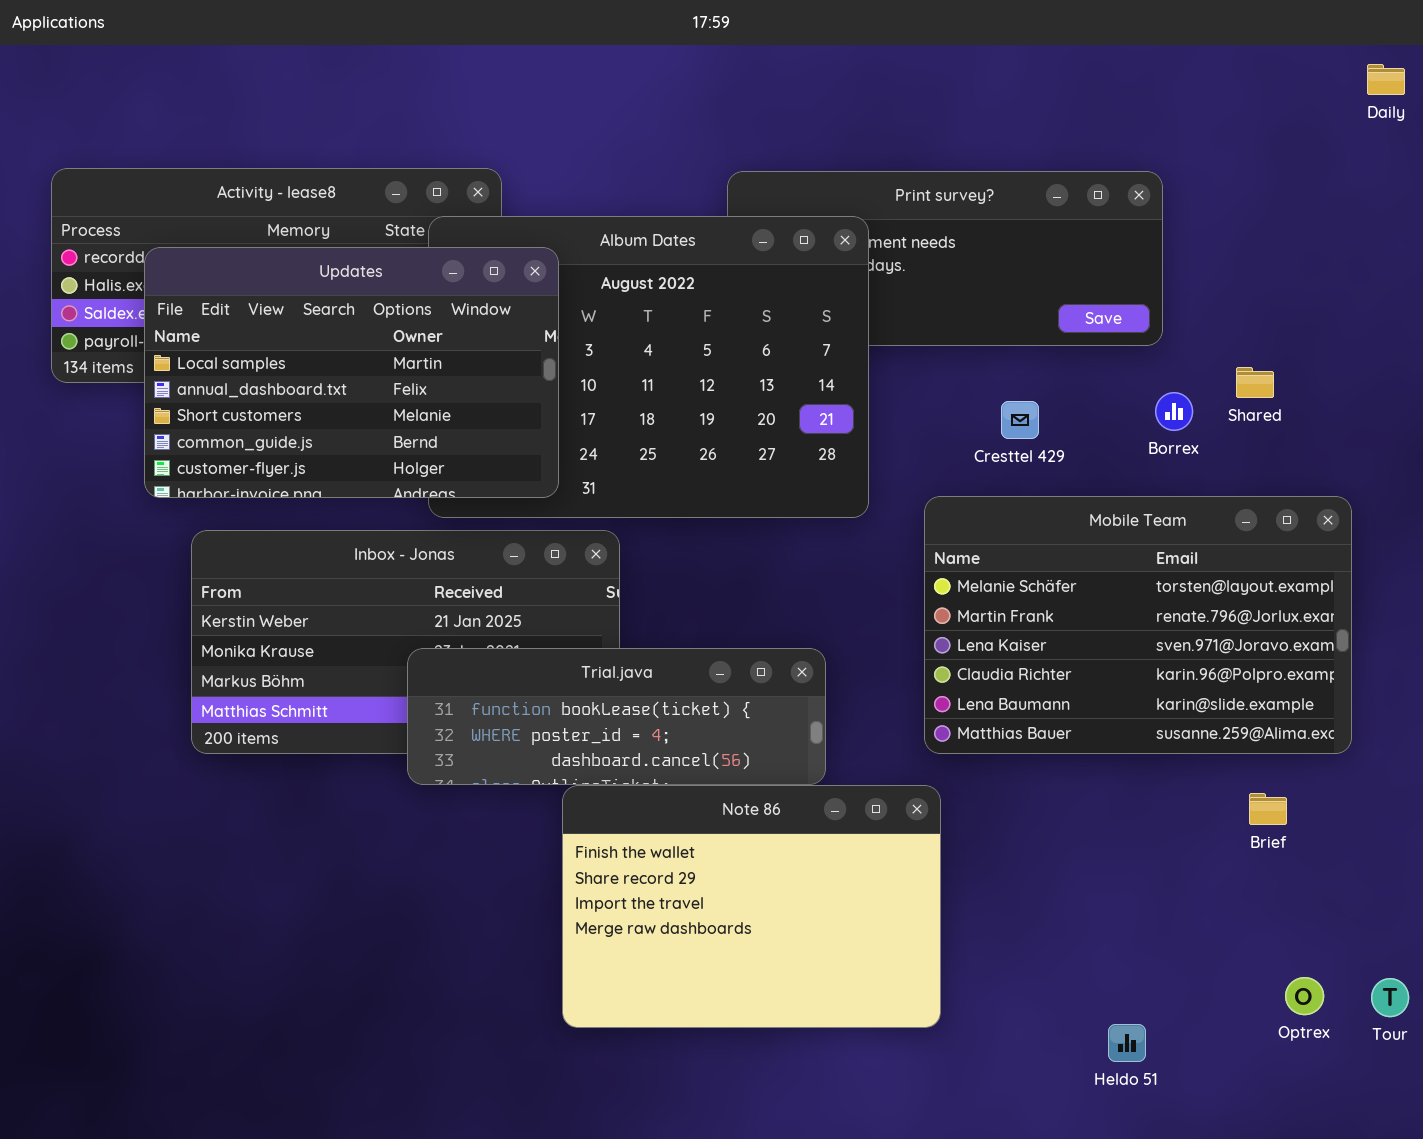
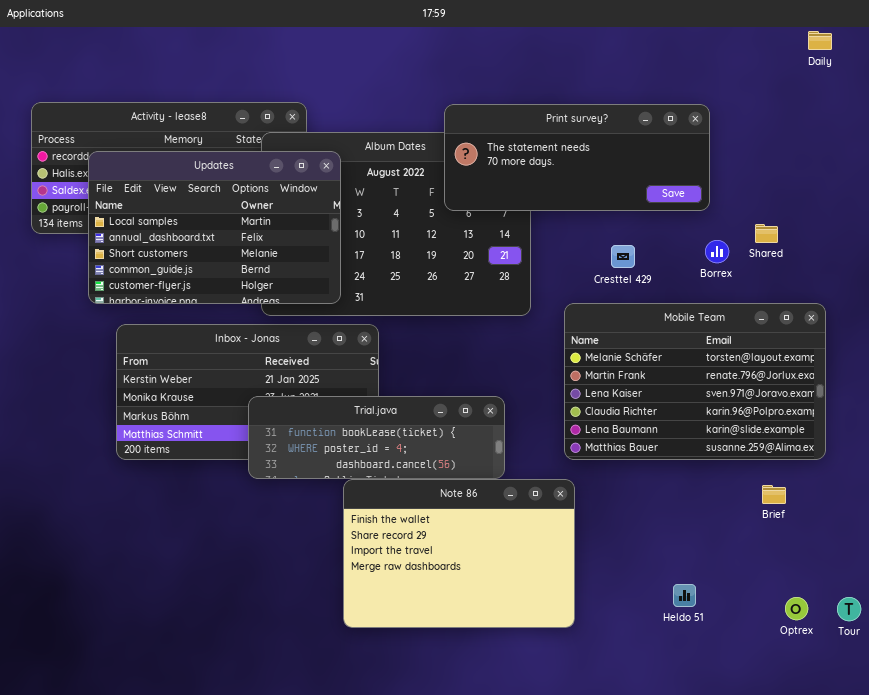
Daily: [1367,64,1405,95] -> [808,31,832,50], moved
Print survey?: [727,171,1163,346] -> [444,104,710,211], raised
Heldo 51: [1108,1024,1146,1062] -> [673,584,696,607], moved

